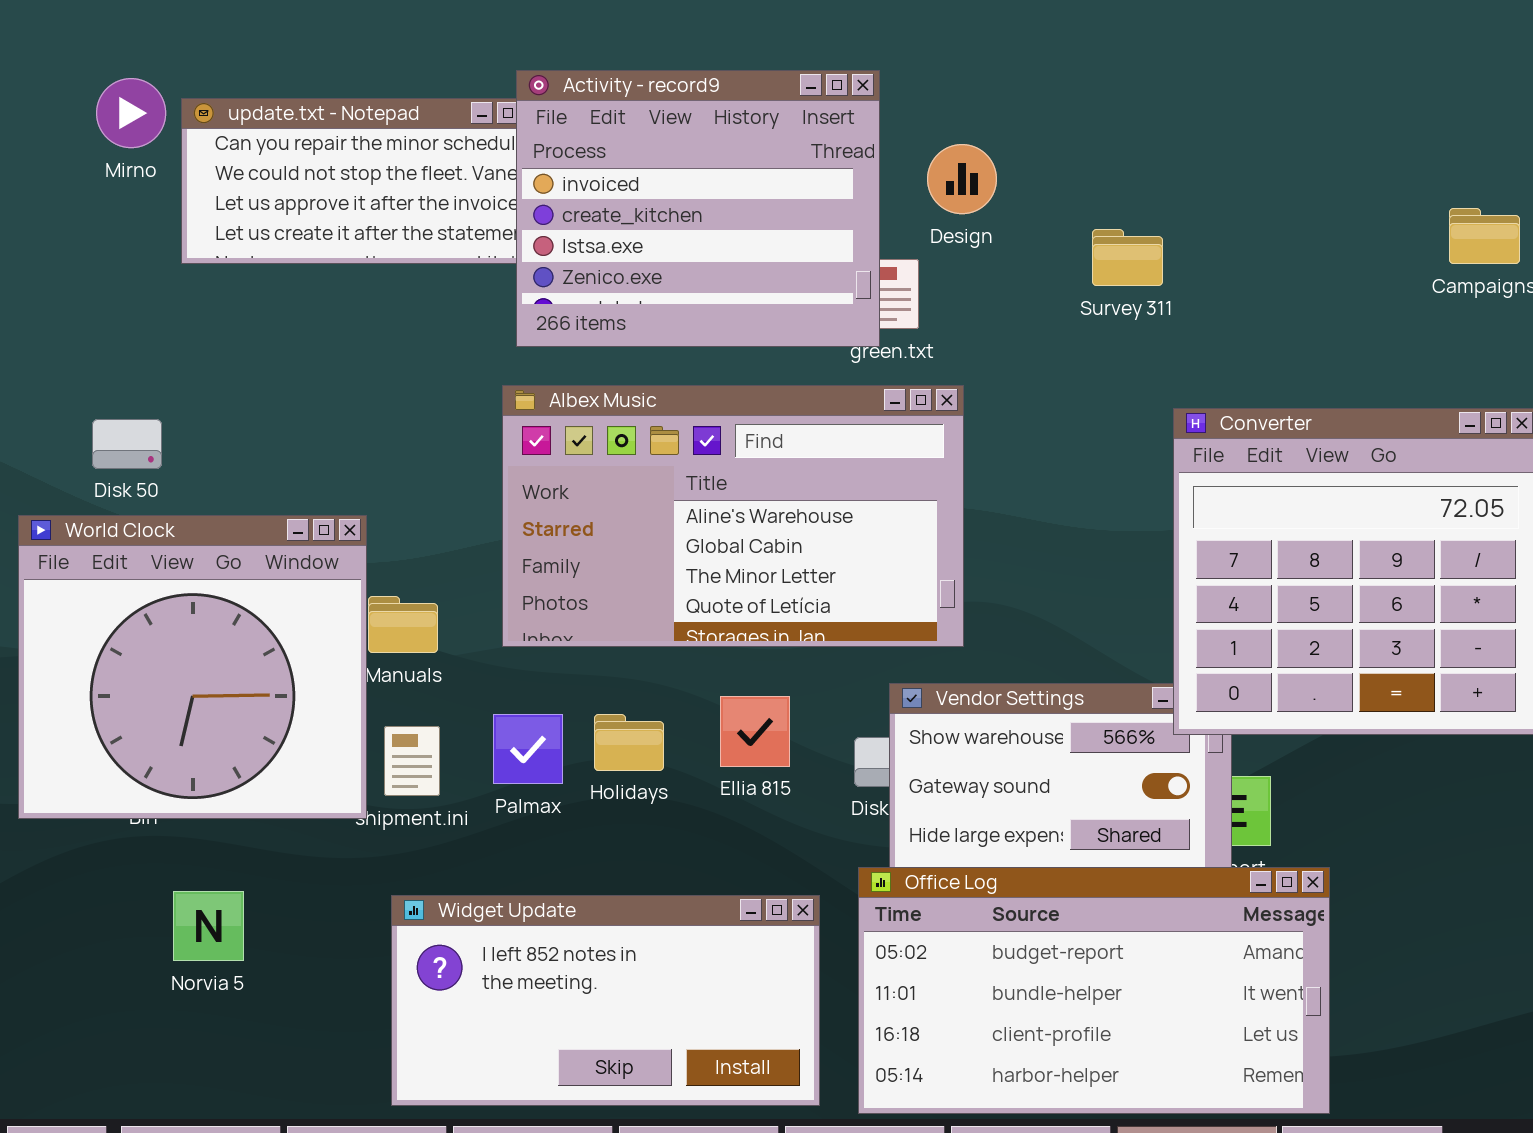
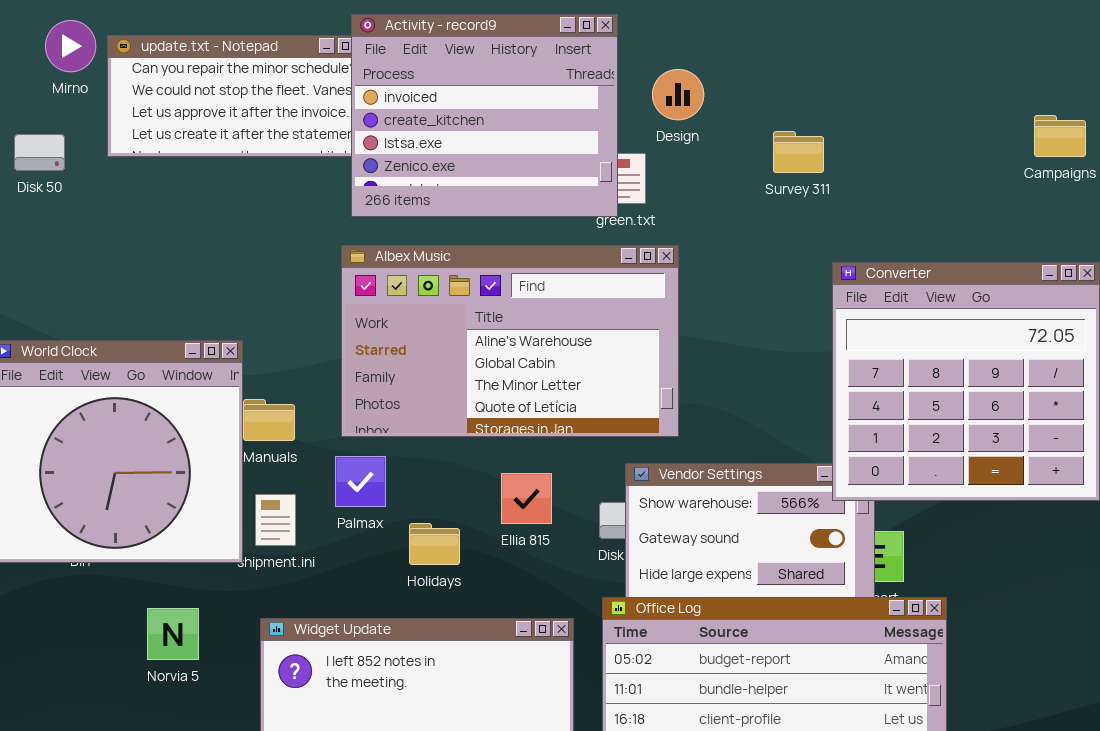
Disk 50: [92,419,162,469] -> [14,134,65,171], moved
Palmax: [493,714,563,784] -> [335,456,386,507], moved
Holidays: [594,714,664,771] -> [409,523,460,565], moved
Norvia 5: [173,891,244,961] -> [147,608,199,660], moved

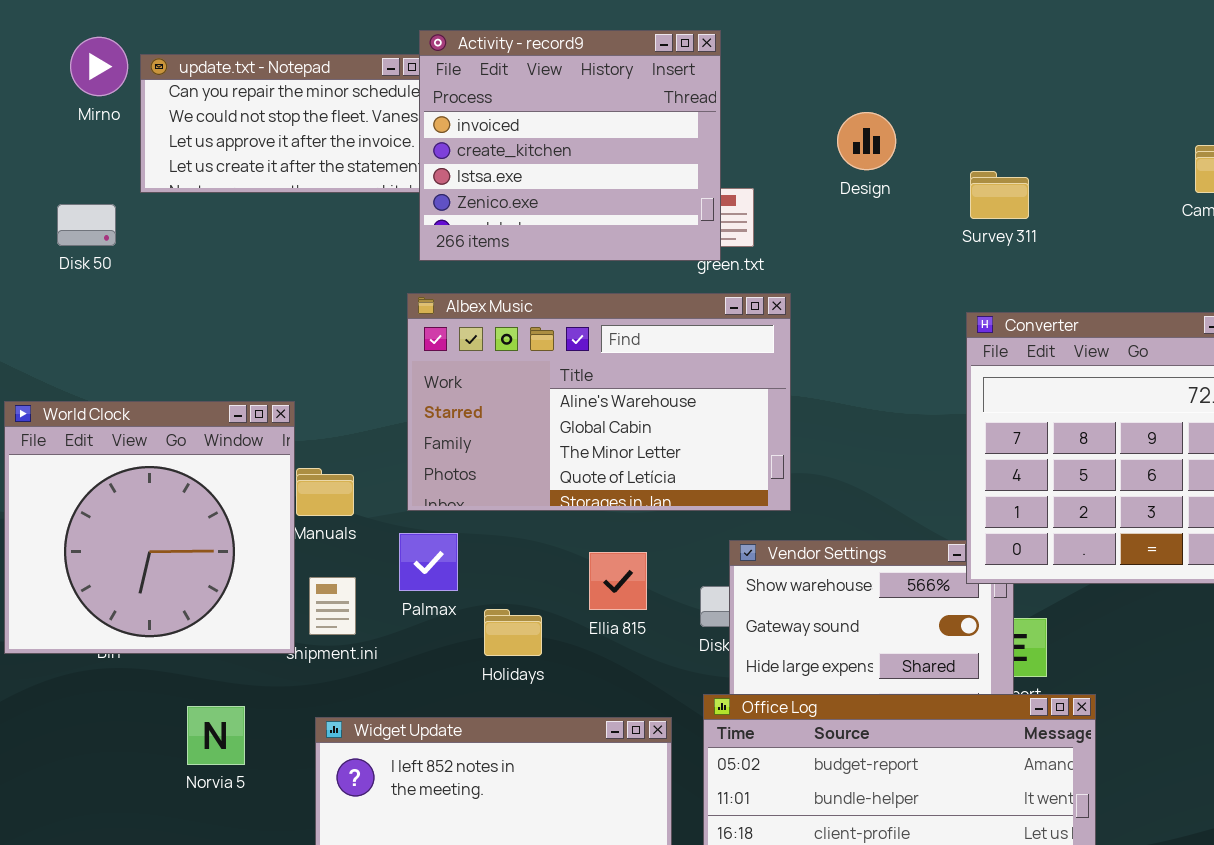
Design: [652,69,704,120] -> [837,112,896,170], moved
Survey 311: [773,131,824,173] -> [970,171,1029,219], moved
Disk 50: [14,134,65,171] -> [57,204,116,246], moved

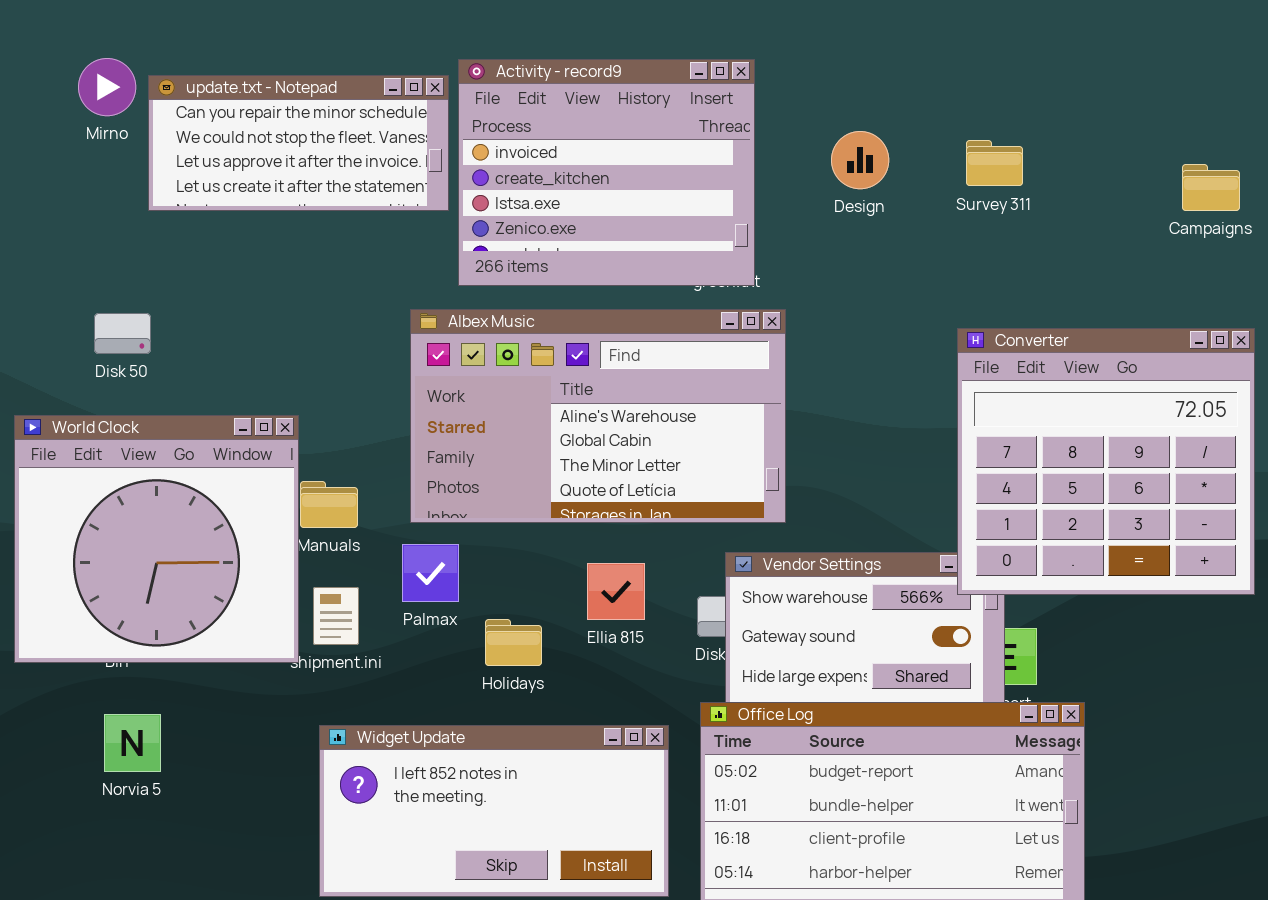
Activity - record9: [419,30,721,261] -> [458,59,755,286], moved
Survey 311: [970,171,1029,219] -> [966,140,1023,186], moved
Disk 50: [57,204,116,246] -> [94,313,151,354], moved
Norvia 5: [187,706,245,765] -> [104,714,161,772], moved

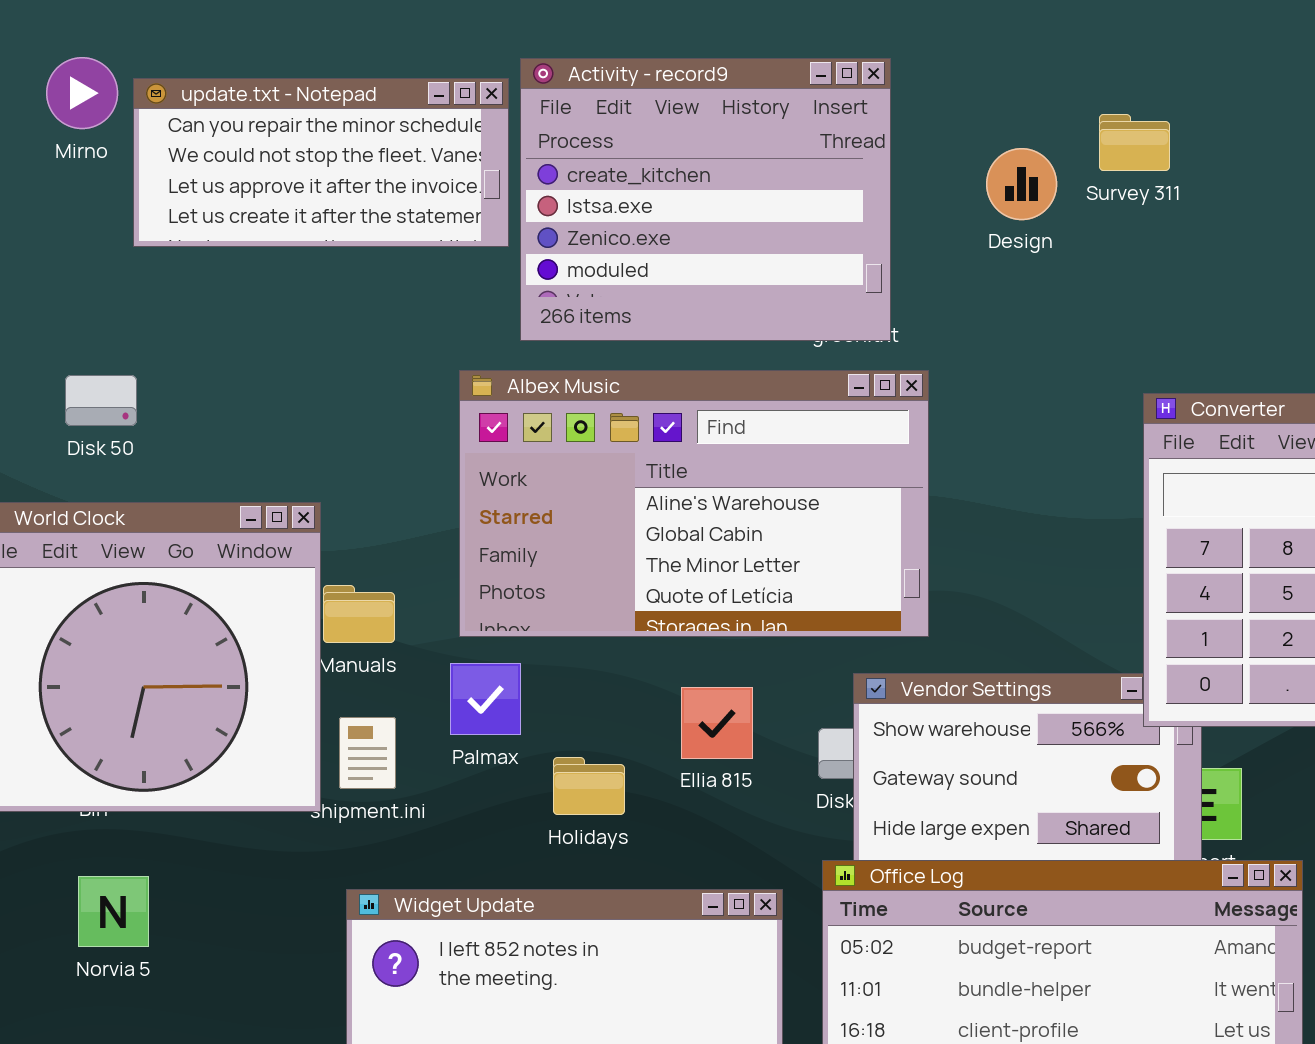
Activity - record9: [458,59,755,286] -> [520,58,891,341], scrolled down 1 row
Survey 311: [966,140,1023,186] -> [1099,114,1170,171], moved

